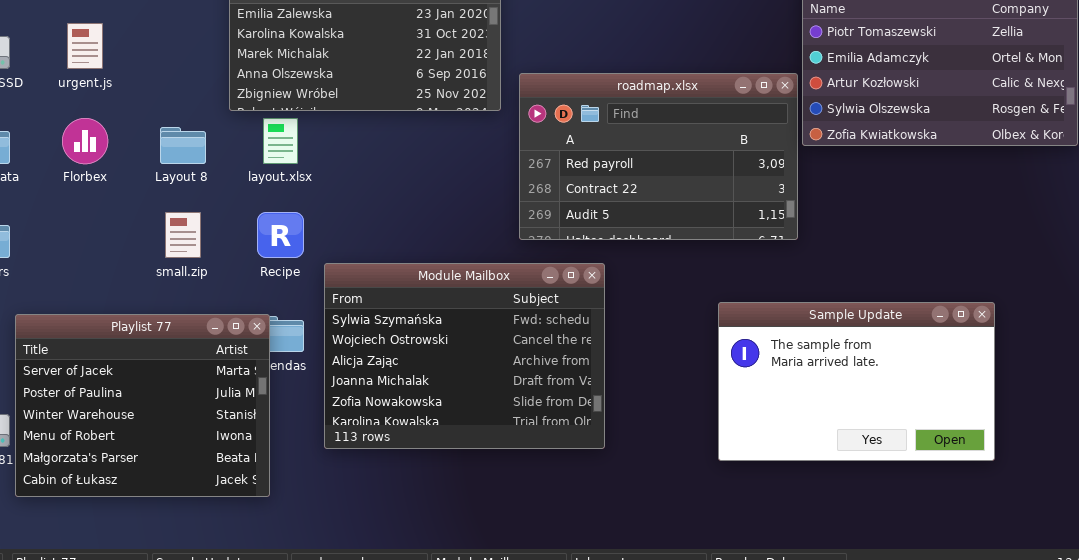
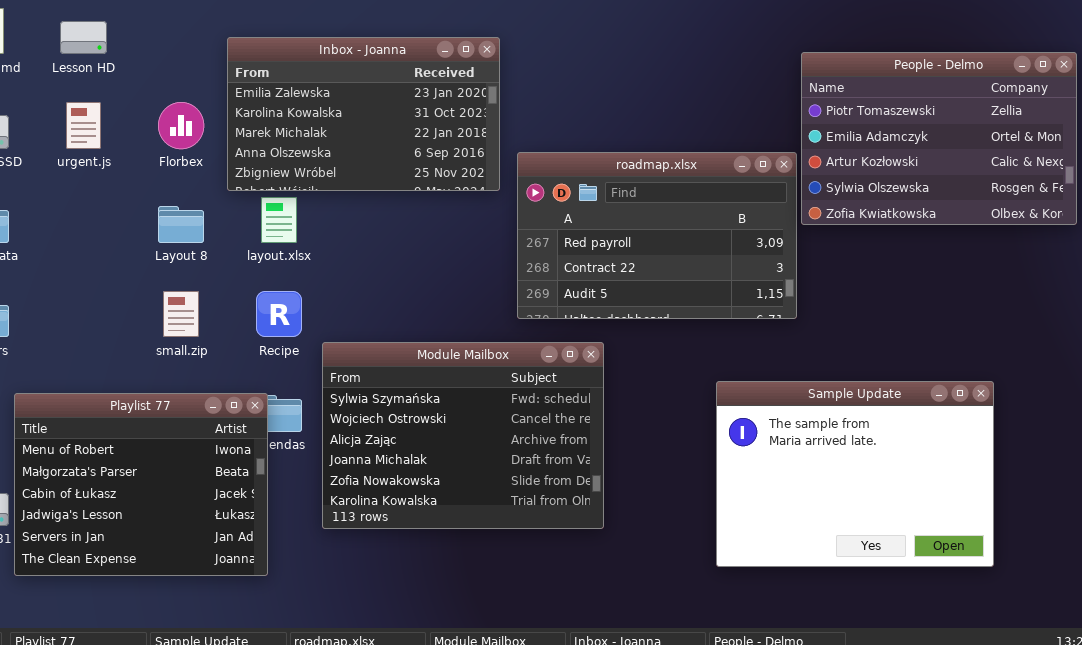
Florbex: [62,118,108,164] -> [158,102,204,149], moved
Sample Update: [718,302,995,461] -> [716,381,994,567], resized
Playlist 77: [15,314,270,497] -> [14,393,268,576], scrolled down 3 rows

